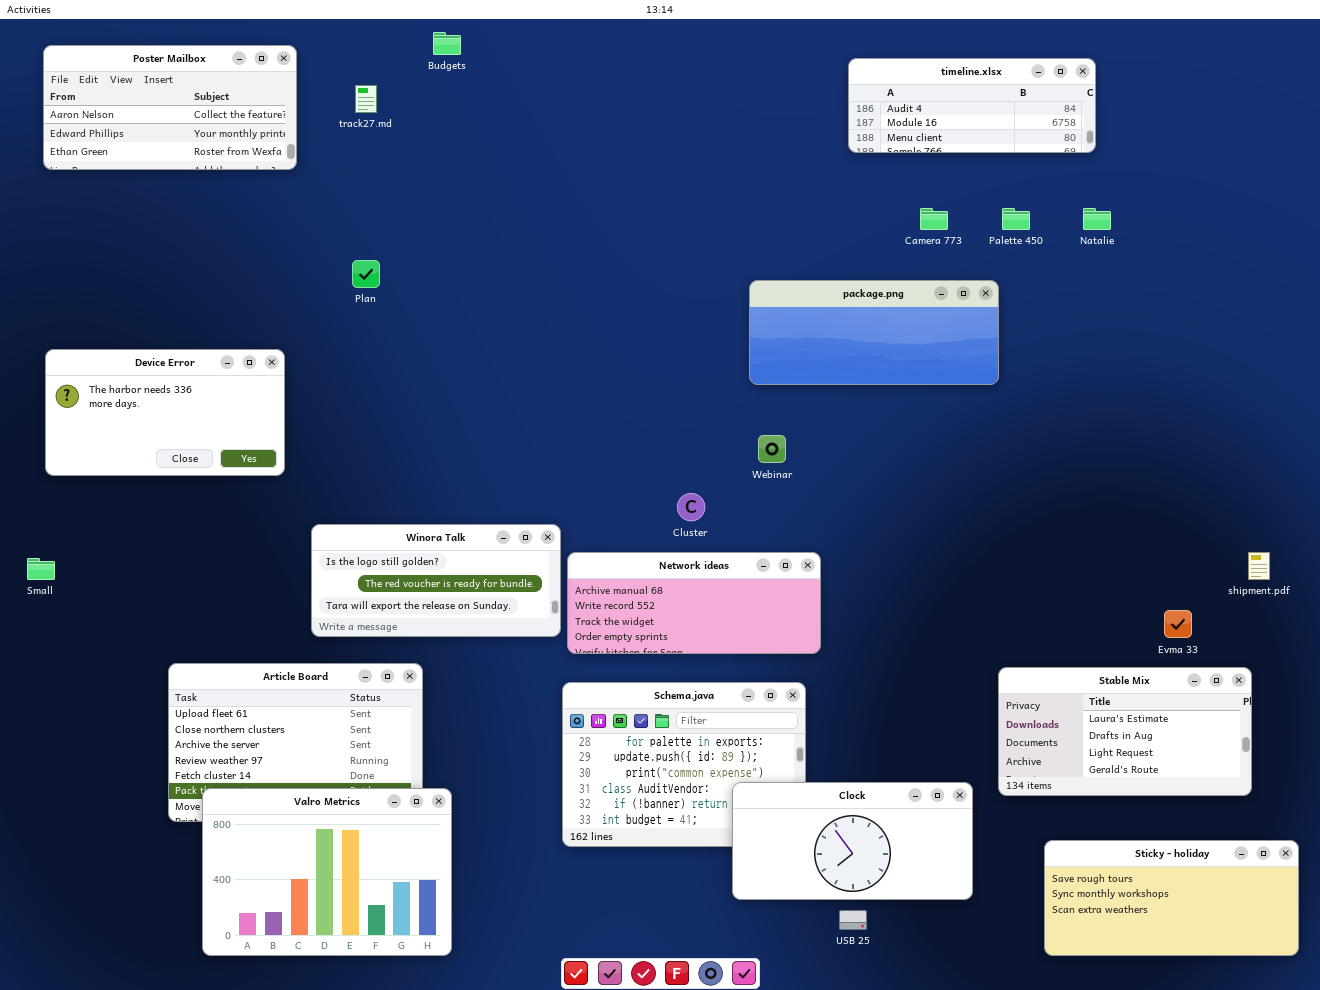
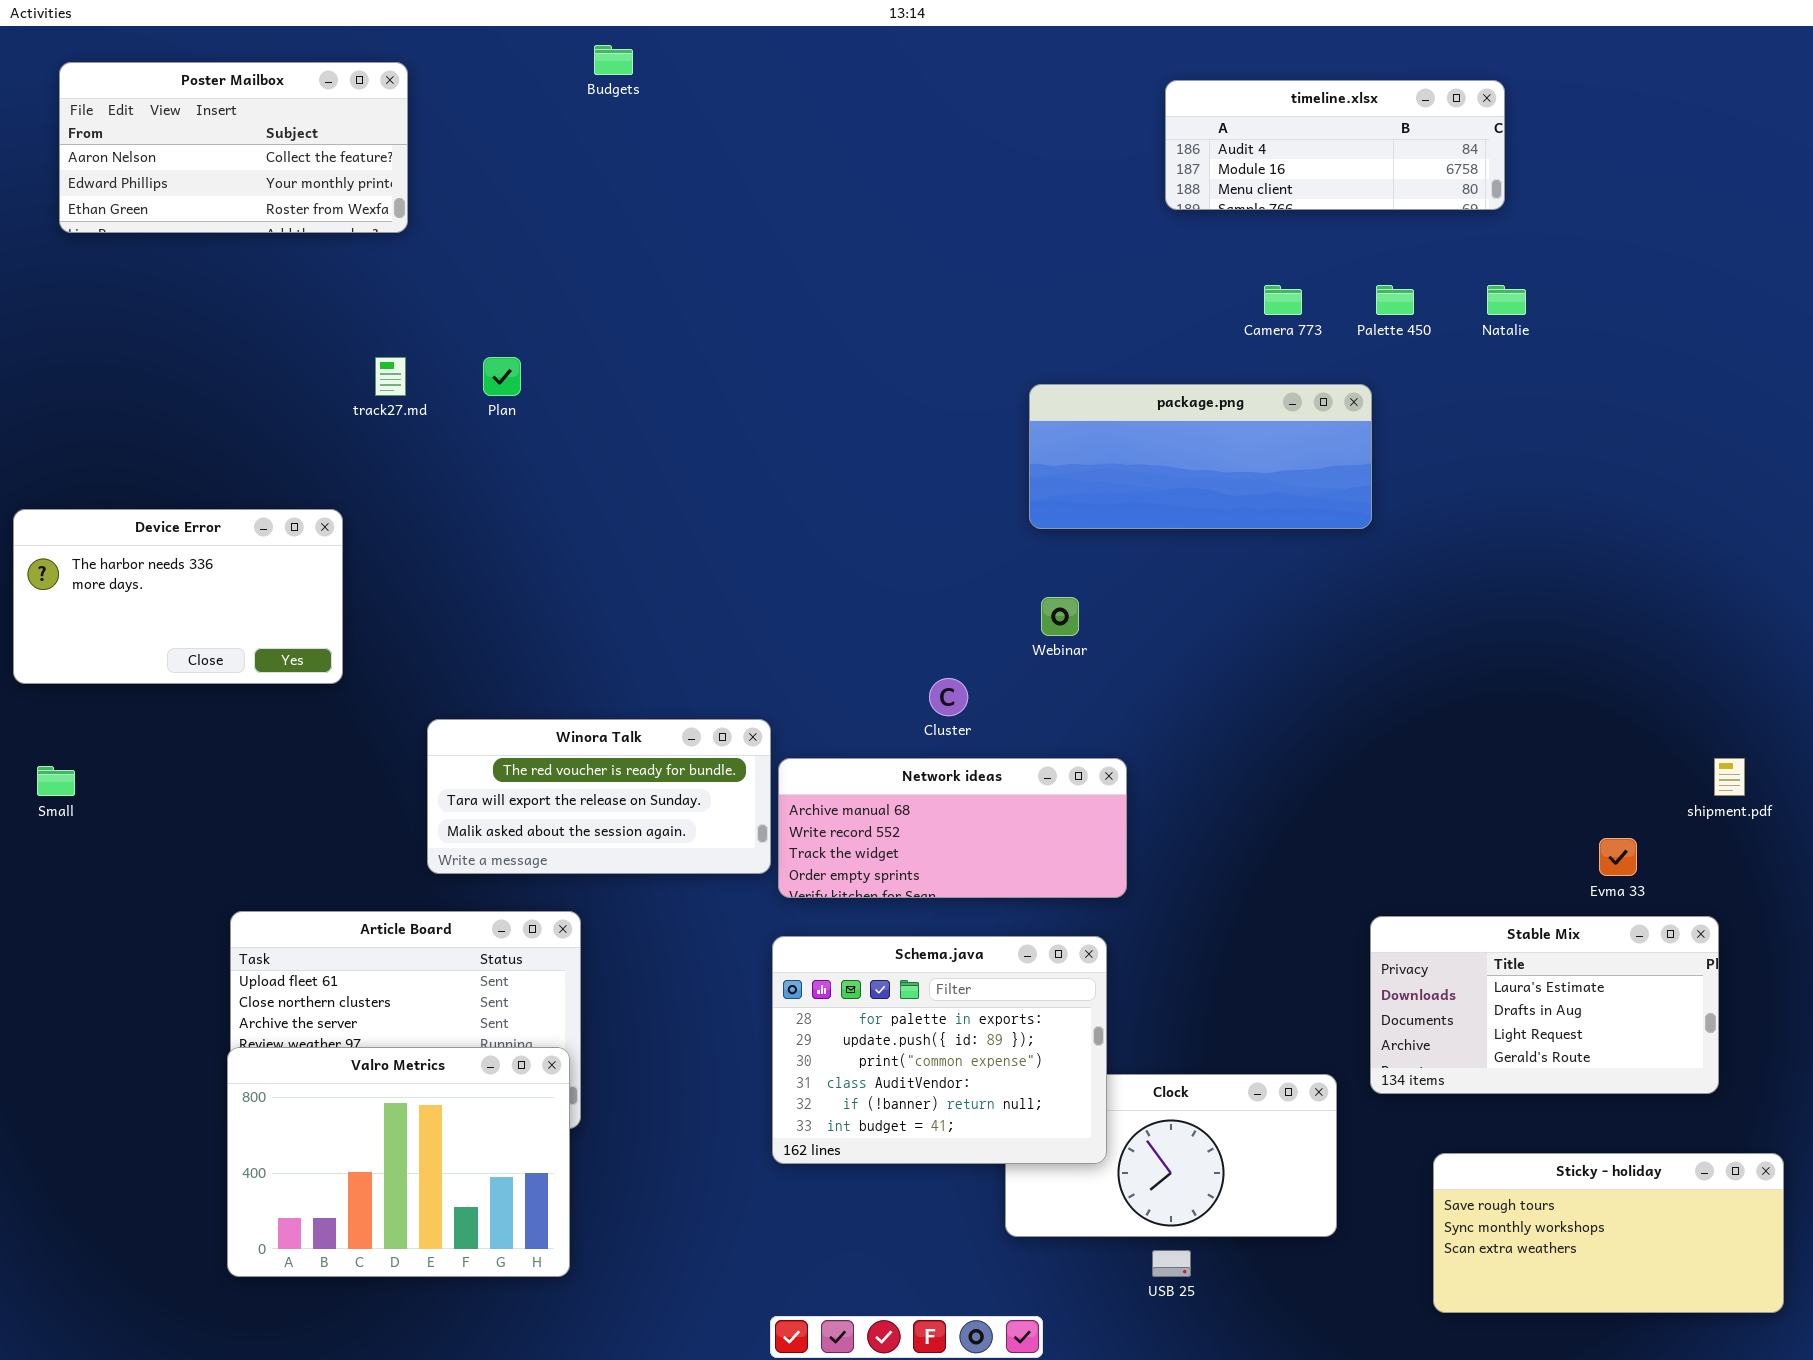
track27.md: [355,85,377,113] -> [375,357,406,396], moved
Device Error: [45,349,285,476] -> [13,509,343,684], moved
Winora Talk: [311,524,561,637] -> [427,719,771,874], scrolled down 1 row
Schema.java: [562,682,806,847] -> [772,936,1107,1164], raised
Valro Metrics: [202,788,452,956] -> [227,1047,570,1277], moved

